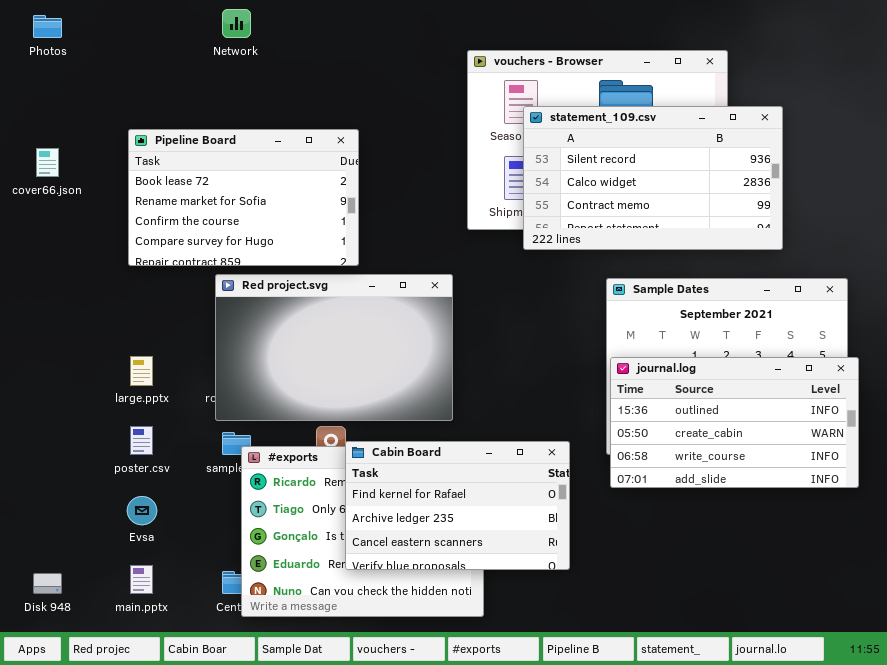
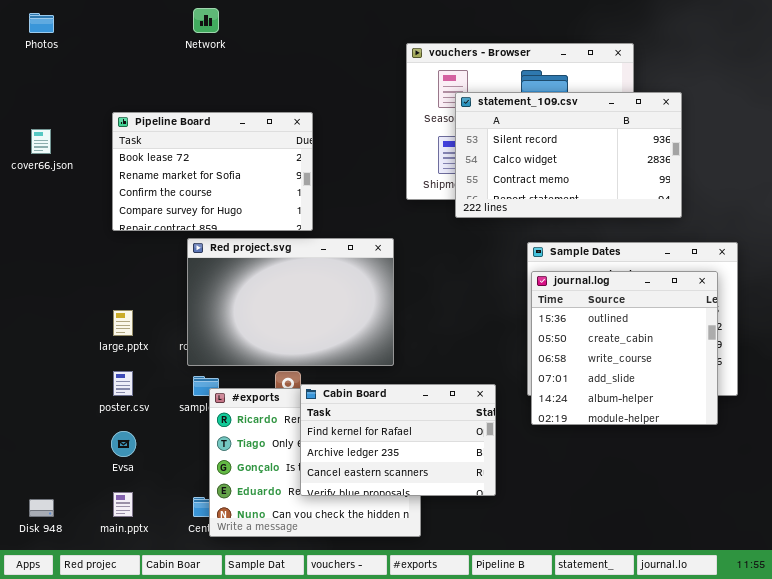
journal.log: [610,357,859,488] -> [531,271,718,425], resized

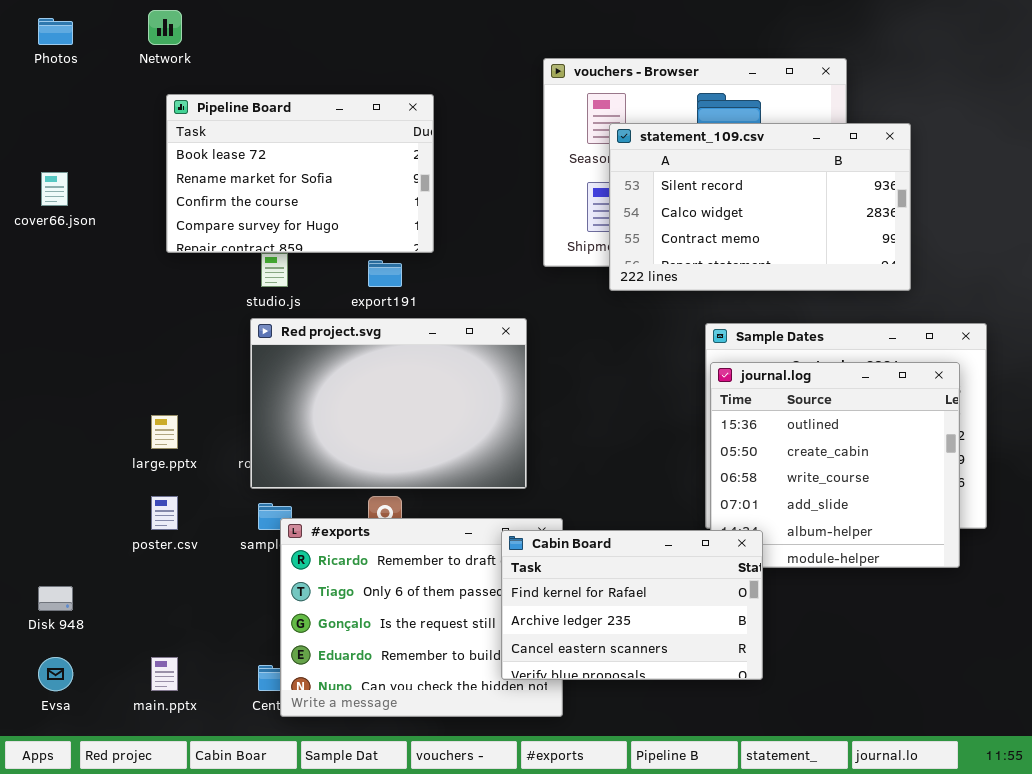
Network: [193,8,219,33] -> [148,10,182,45], moved
Pipeline Board: [112,112,313,231] -> [166,94,434,253], moved
Cabin Board: [300,384,496,496] -> [501,530,763,680], moved
Evsa: [111,431,136,457] -> [38,657,73,691], moved
Disk 948: [29,499,54,517] -> [38,586,73,611], moved

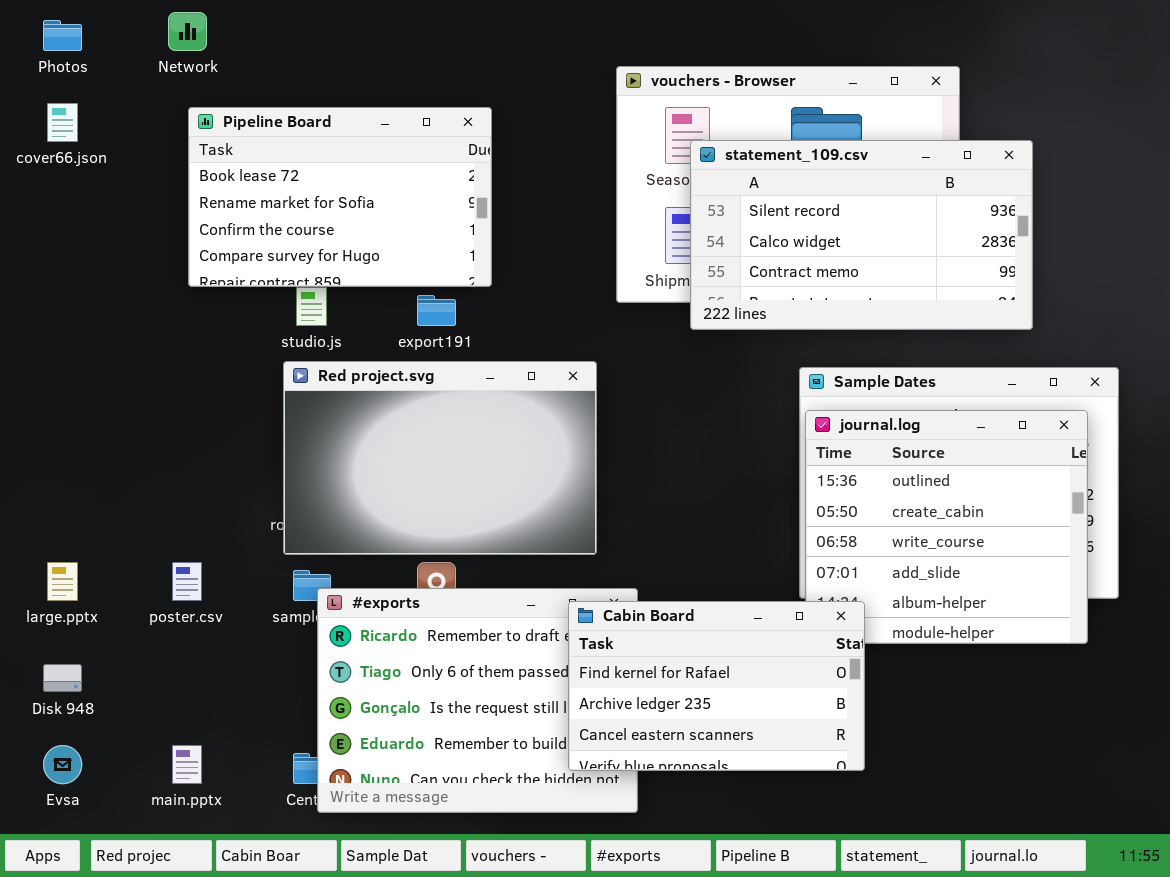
cover66.json: [41,172,68,206] -> [47,103,78,142], moved
large.pptx: [151,415,178,449] -> [47,562,78,601], moved

